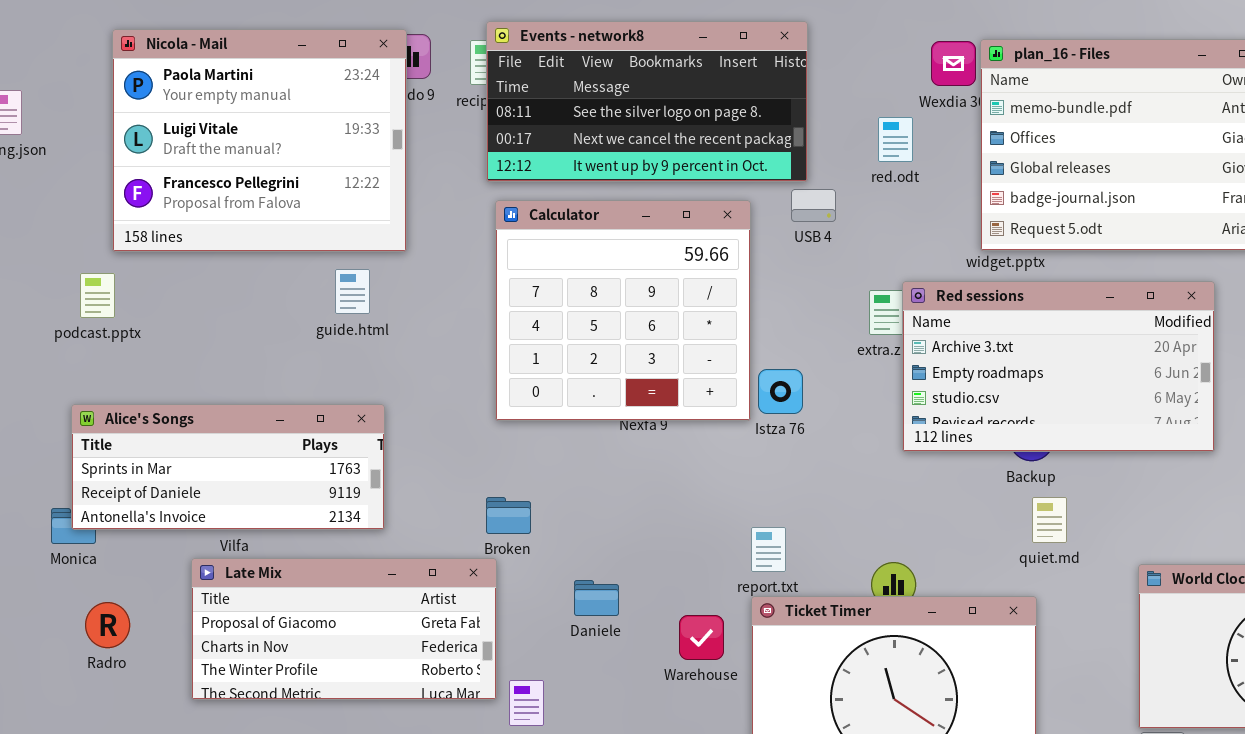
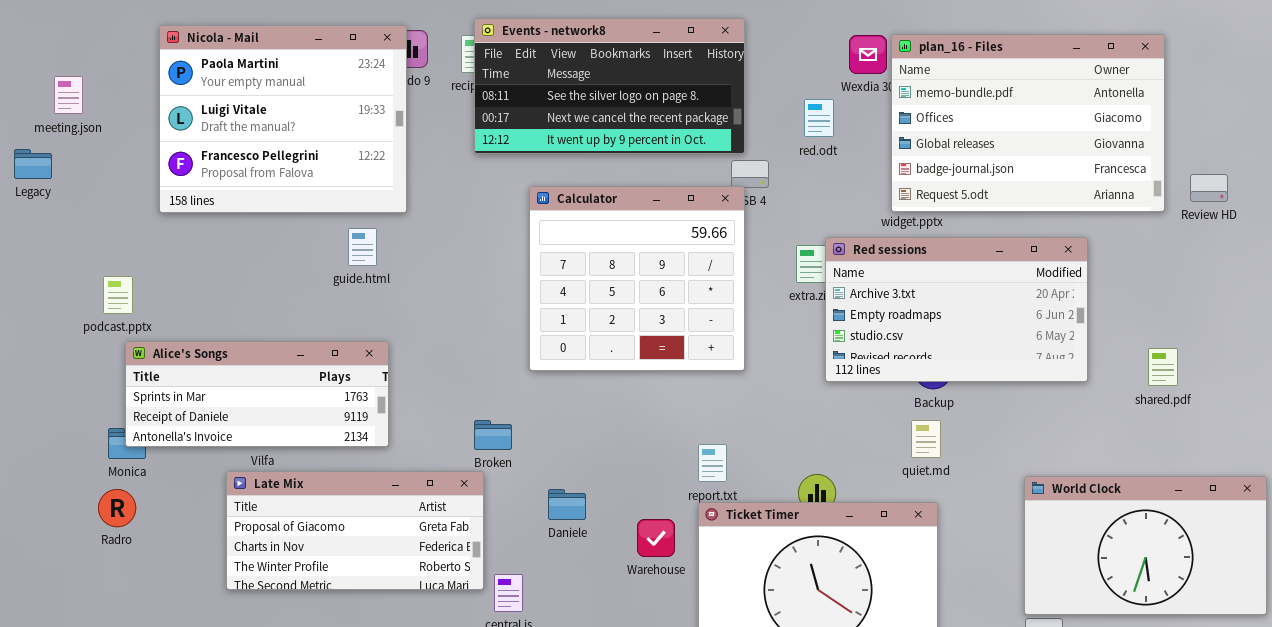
Calculator: [495,200,751,421] -> [529,186,745,371], moved
podcast.pptx: [80,273,115,318] -> [103,276,133,314], moved
quiet.md: [1032,497,1067,543] -> [911,420,941,458], moved
Radro: [85,602,130,648] -> [98,489,136,527], moved

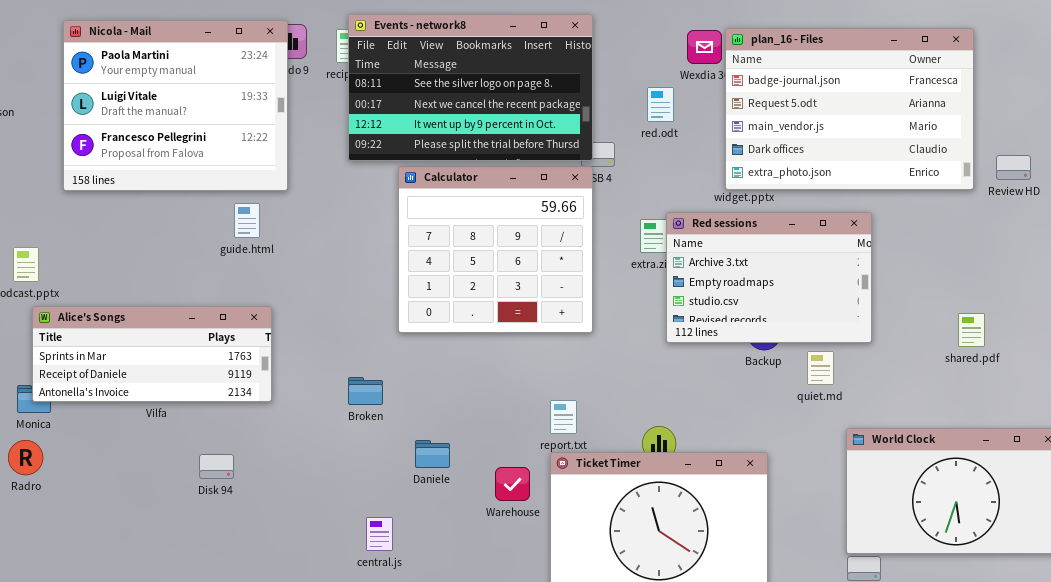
Events - network8: [474,18,745,154] -> [348,14,593,161], resized
plan_16 - Files: [891,34,1165,212] -> [725,28,974,190], scrolled down 3 rows
Red sessions: [825,237,1088,382] -> [666,212,872,343], resized
quiet.md: [911,420,941,458] -> [807,351,834,385], moved
Late Mix: [226,471,484,590] -> none, closed

